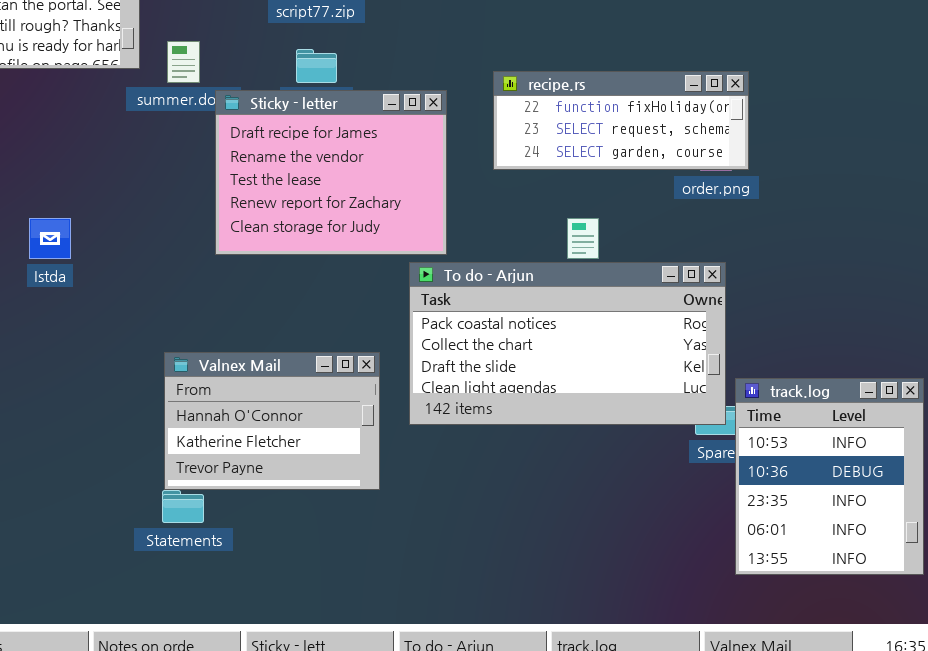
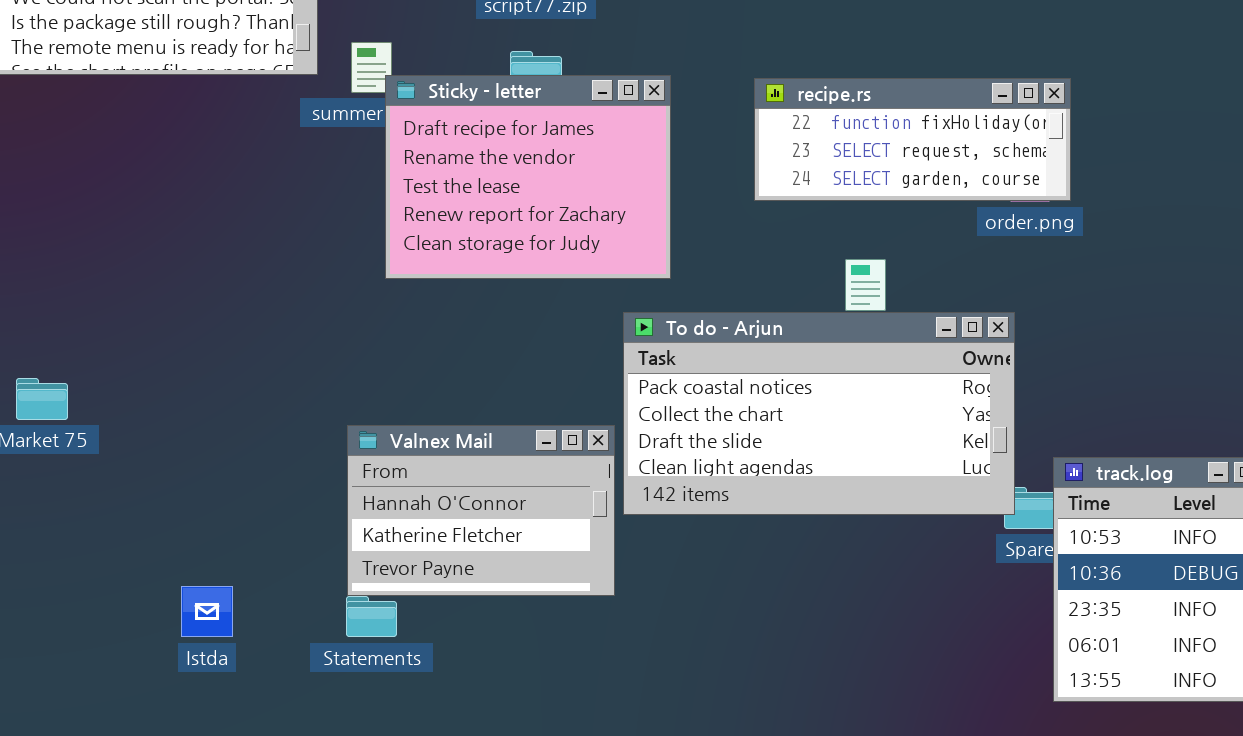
Sticky - letter: [215,90,447,255] -> [385,75,671,279], moved
Istda: [29,218,71,259] -> [181,586,233,637], moved
To do - Arjun: [409,262,726,425] -> [623,312,1015,515], moved

